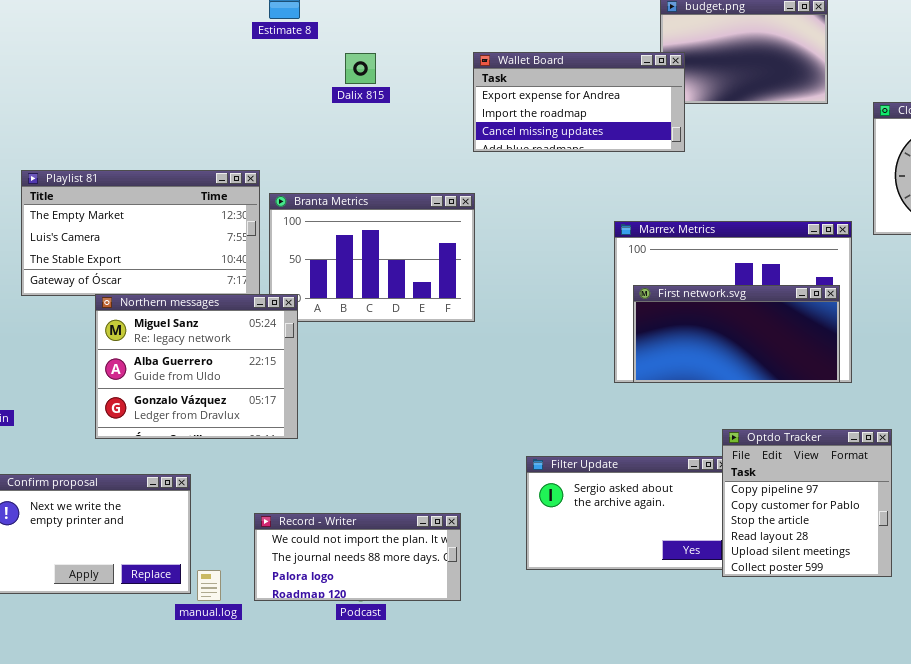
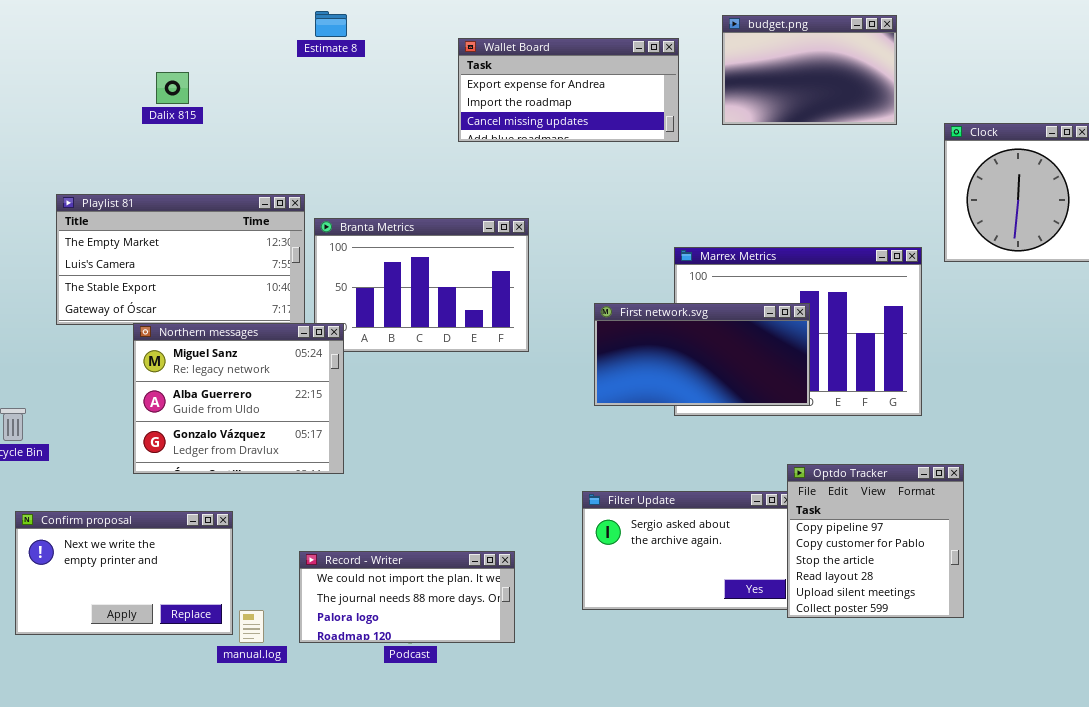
Wallet Board: [473,52,685,152] -> [458,38,679,142], moved
Dalix 815: [345,53,376,84] -> [156,72,189,104], moved
First network.svg: [633,285,840,383] -> [594,303,810,406], moved

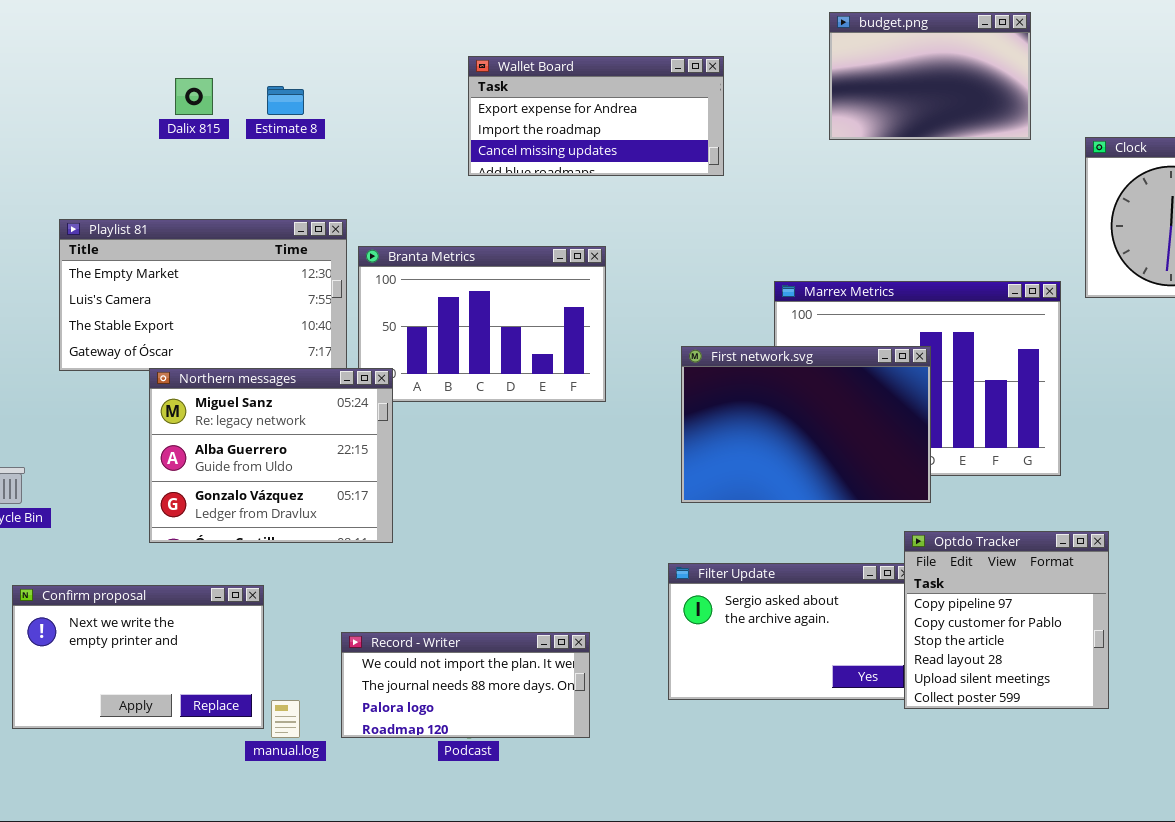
Estimate 8: [315,11,347,37] -> [267,86,304,115], moved
Wallet Board: [458,38,679,142] -> [468,56,724,176], moved
First network.svg: [594,303,810,406] -> [681,346,931,503], resized

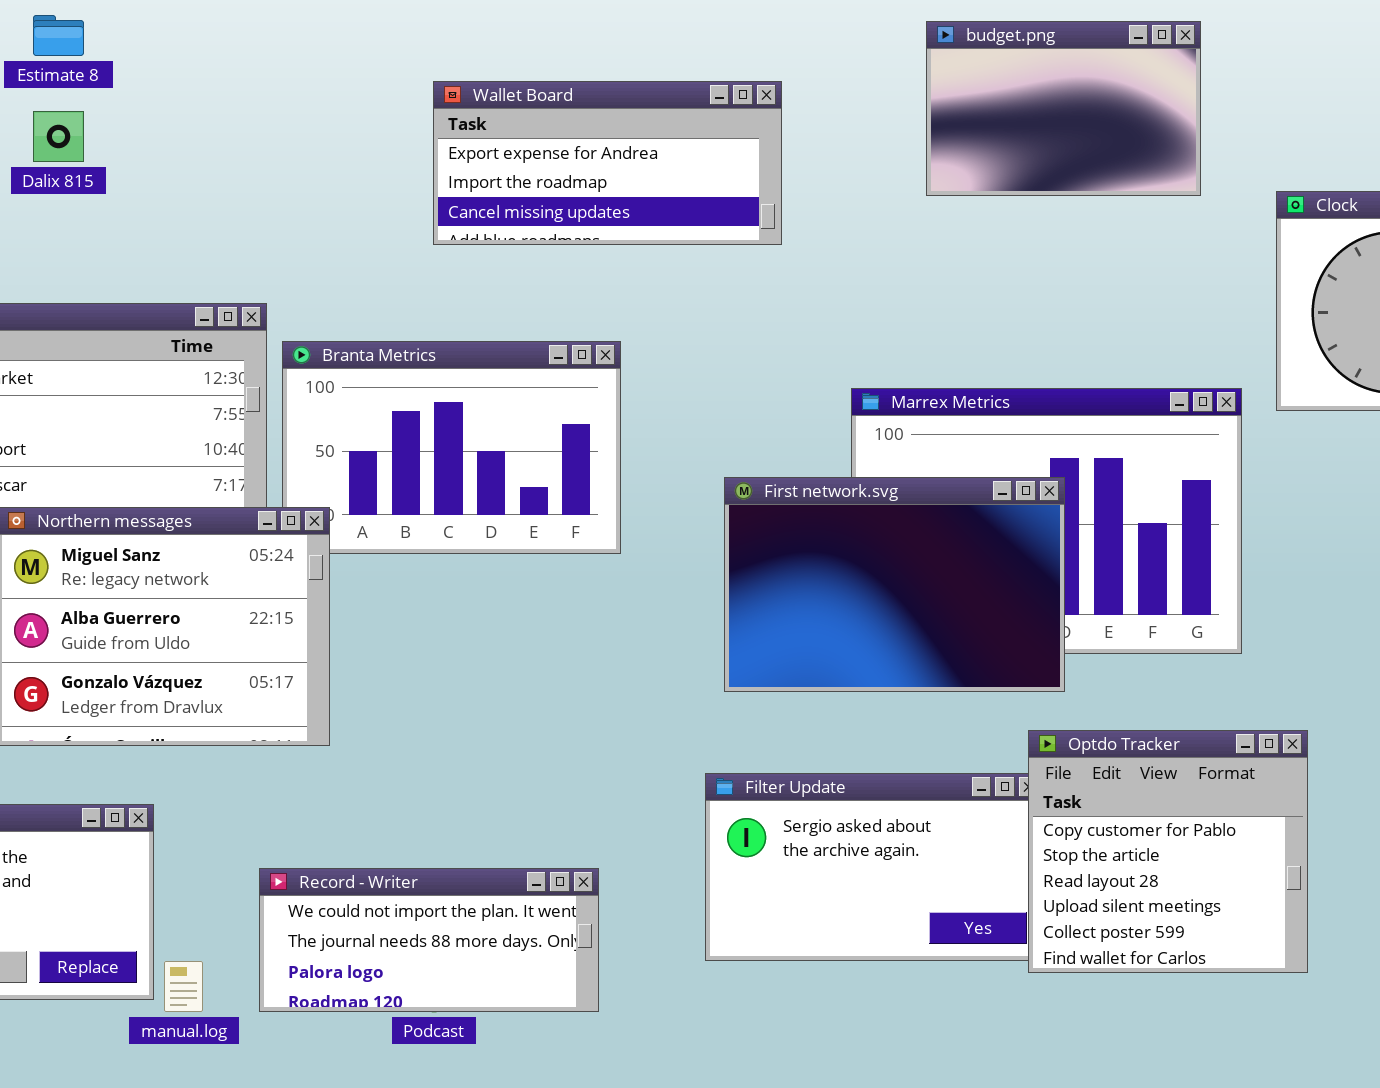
Estimate 8: [267,86,304,115] -> [33,15,84,56], moved
Optdo Tracker: [904,531,1109,709] -> [1028,730,1308,973], scrolled down 1 row

